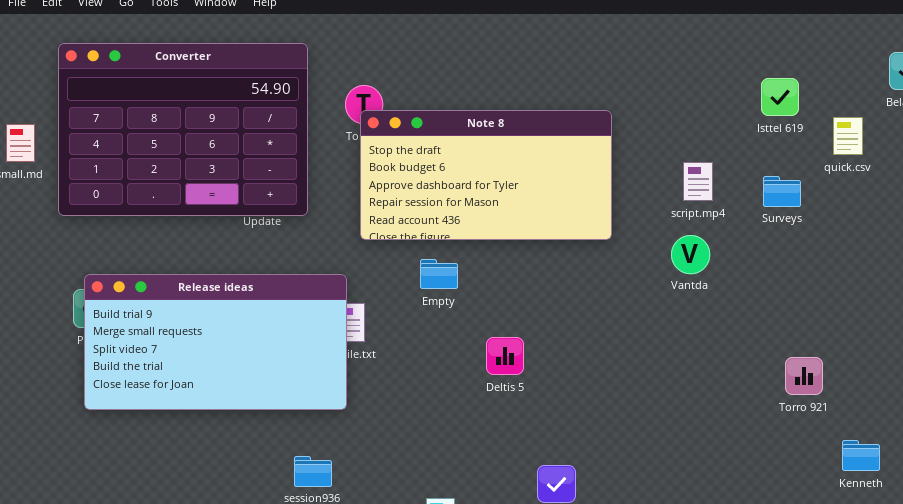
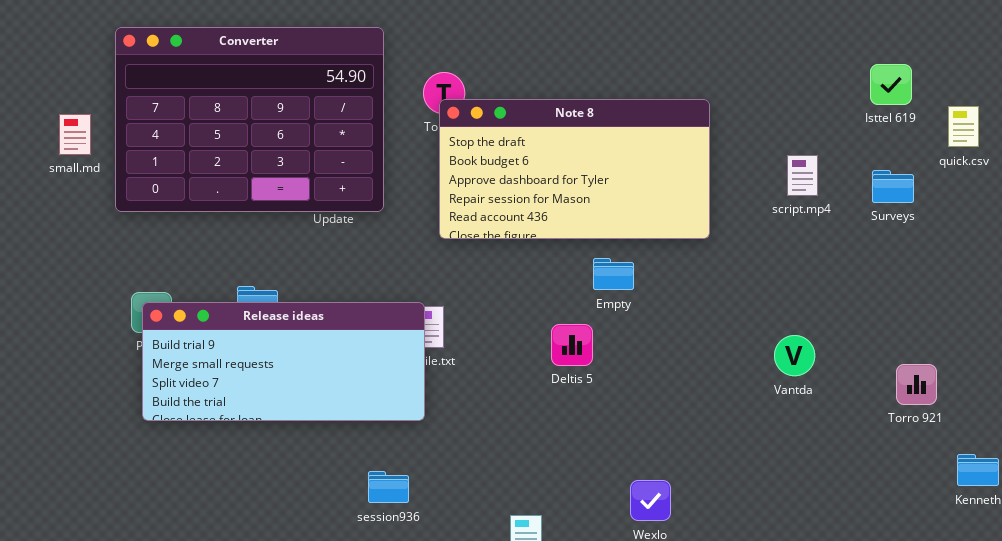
Vantda: [671,235,710,274] -> [774,335,815,376], moved
Empty: [420,259,458,289] -> [593,258,634,290], moved
Release ideas: [84,274,347,410] -> [142,302,425,421], resized
Deltis 5: [486,337,524,375] -> [551,324,593,366], moved

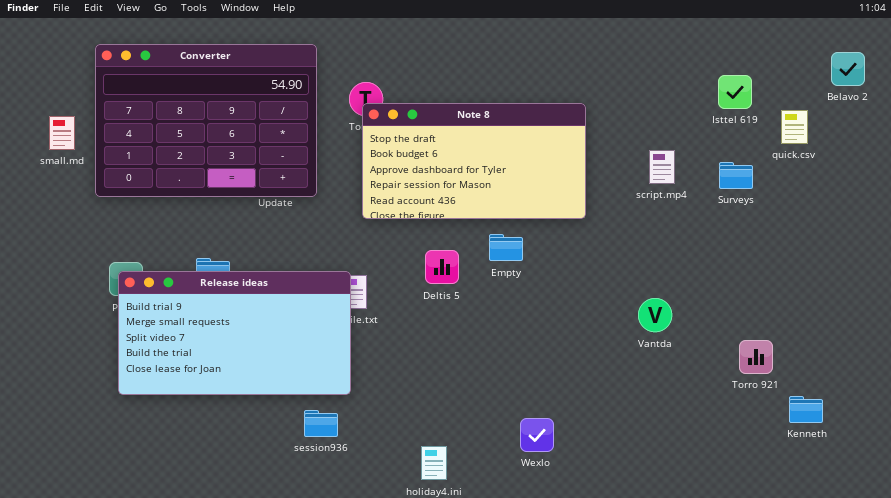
Release ideas: [142,302,425,421] -> [118,271,351,395], resized
Deltis 5: [551,324,593,366] -> [425,250,459,284], moved
Torro 921: [896,364,937,405] -> [739,340,773,374], moved

